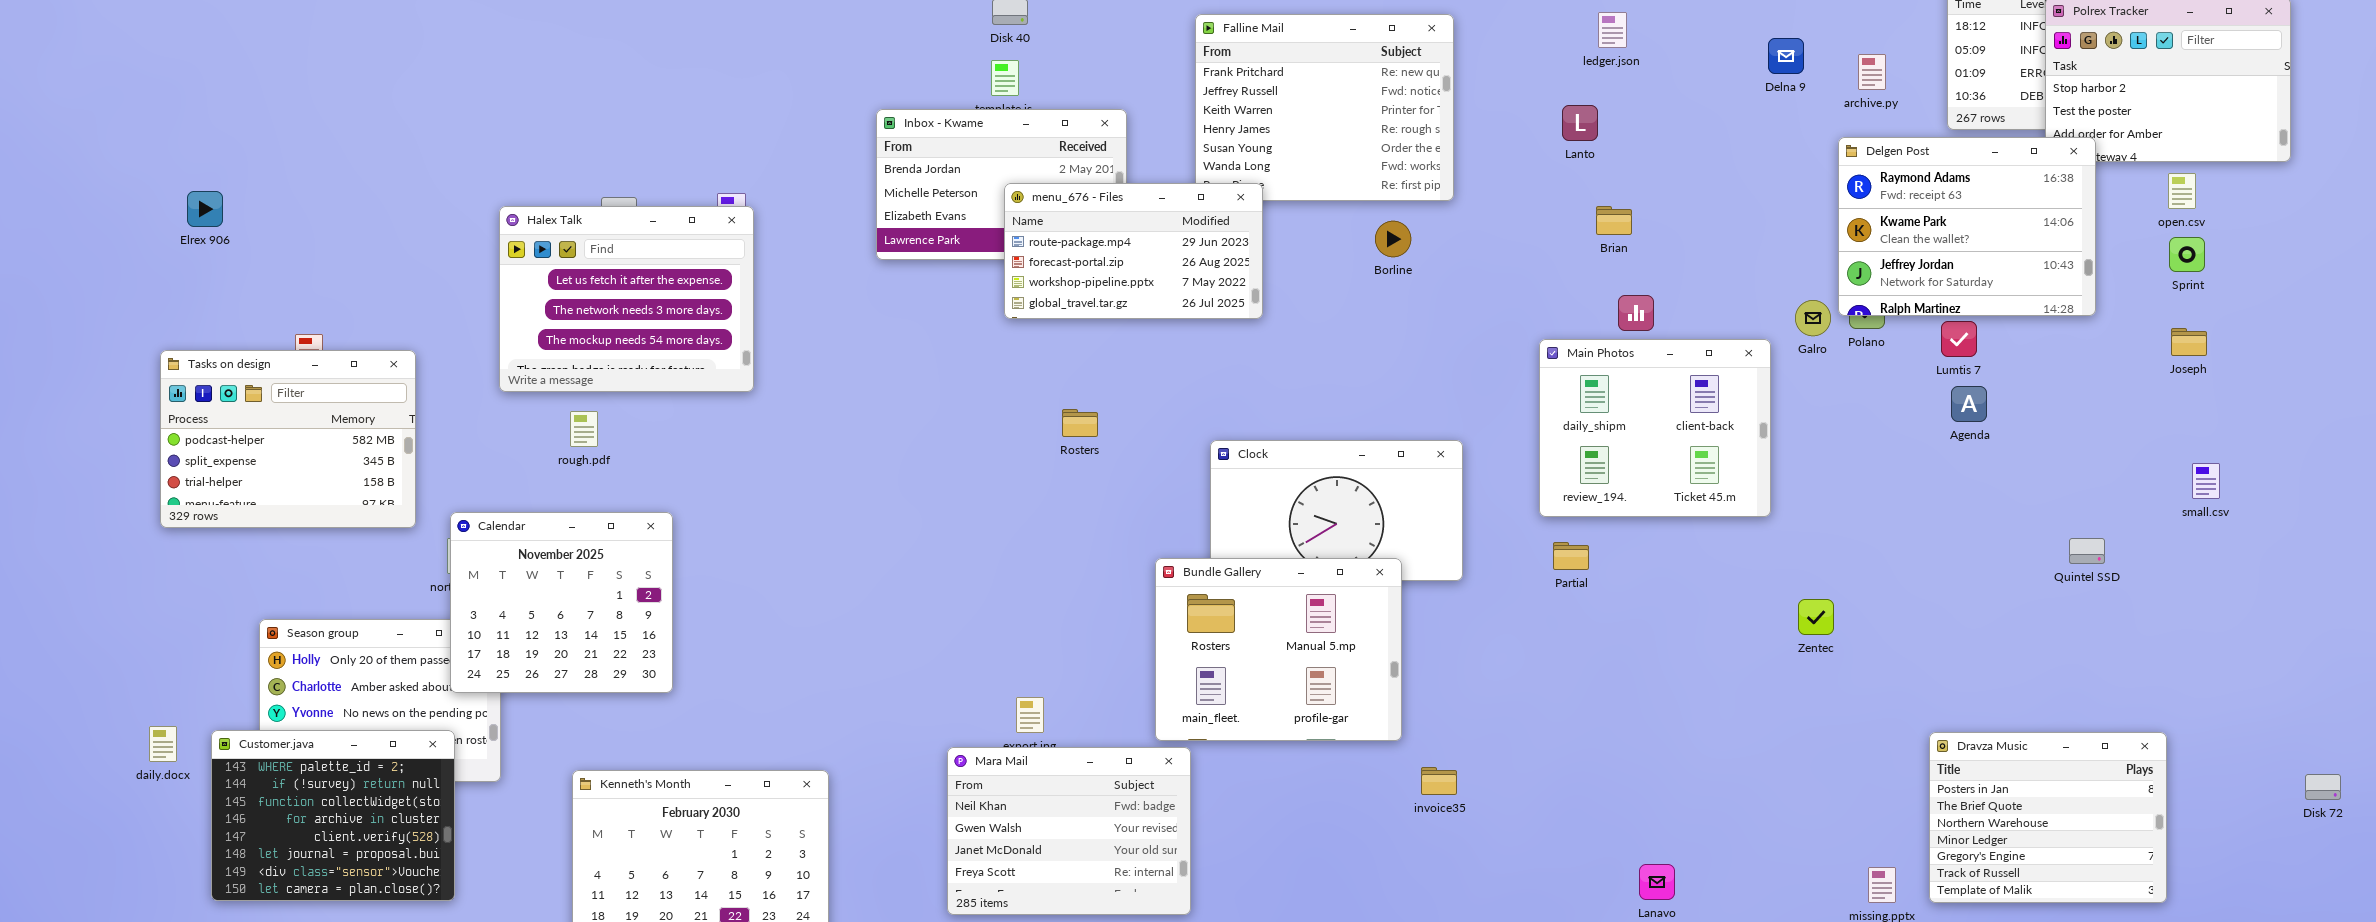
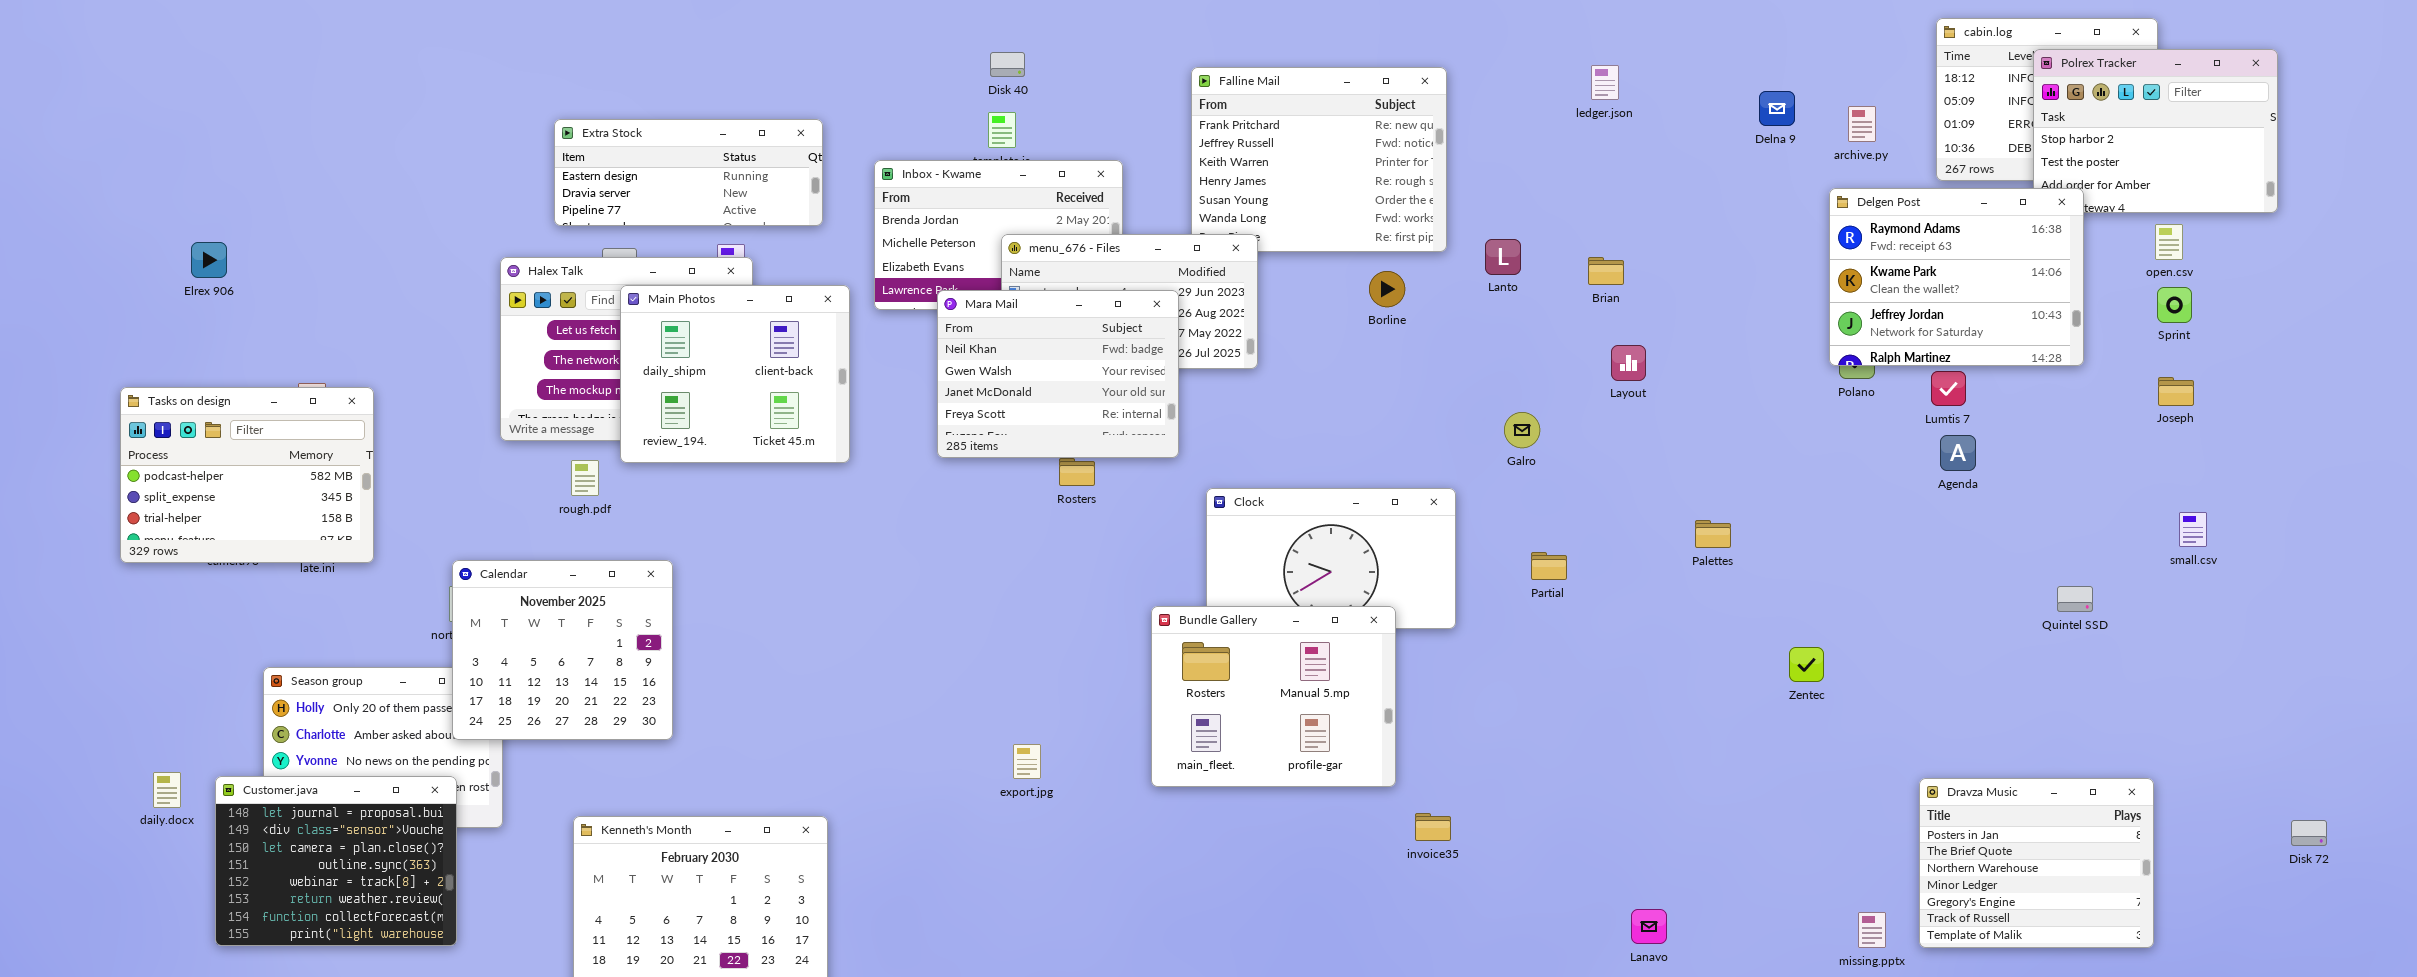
Extra Stock: none -> [554,119,823,226], opened
Lanto: [1562,105,1598,141] -> [1485,239,1521,275], moved
Galro: [1795,300,1831,336] -> [1504,412,1540,448], moved
Main Photos: [1539,339,1771,517] -> [620,285,850,463], moved
Tasks on design: [160,350,416,528] -> [120,387,374,563], moved
Partial: [1553,542,1589,570] -> [1531,552,1567,580], moved
Customer.java: [211,730,455,901] -> [215,776,457,946], scrolled down 5 rows
Mara Mail: [947,747,1191,915] -> [937,290,1179,458], moved

